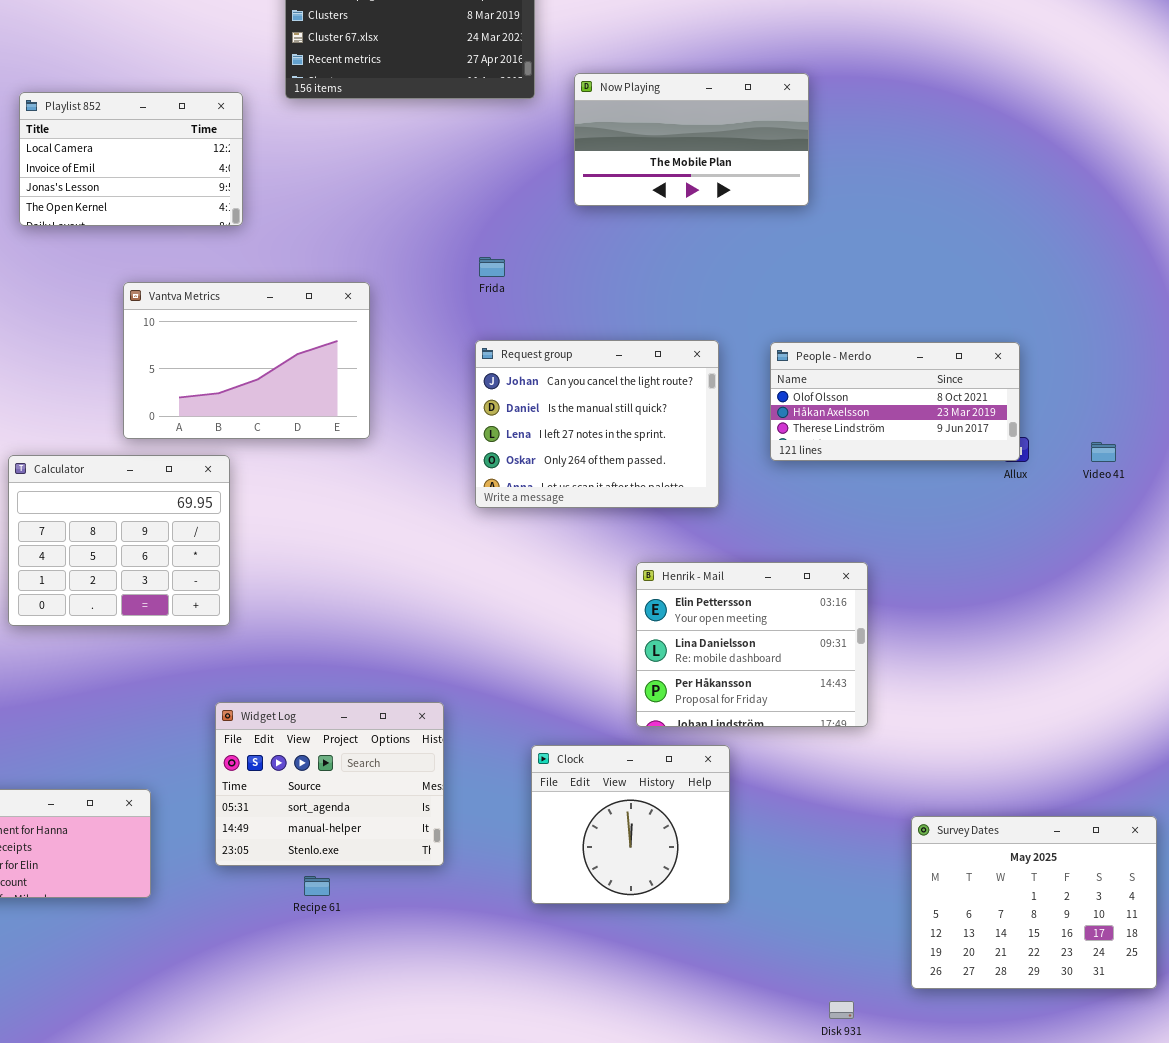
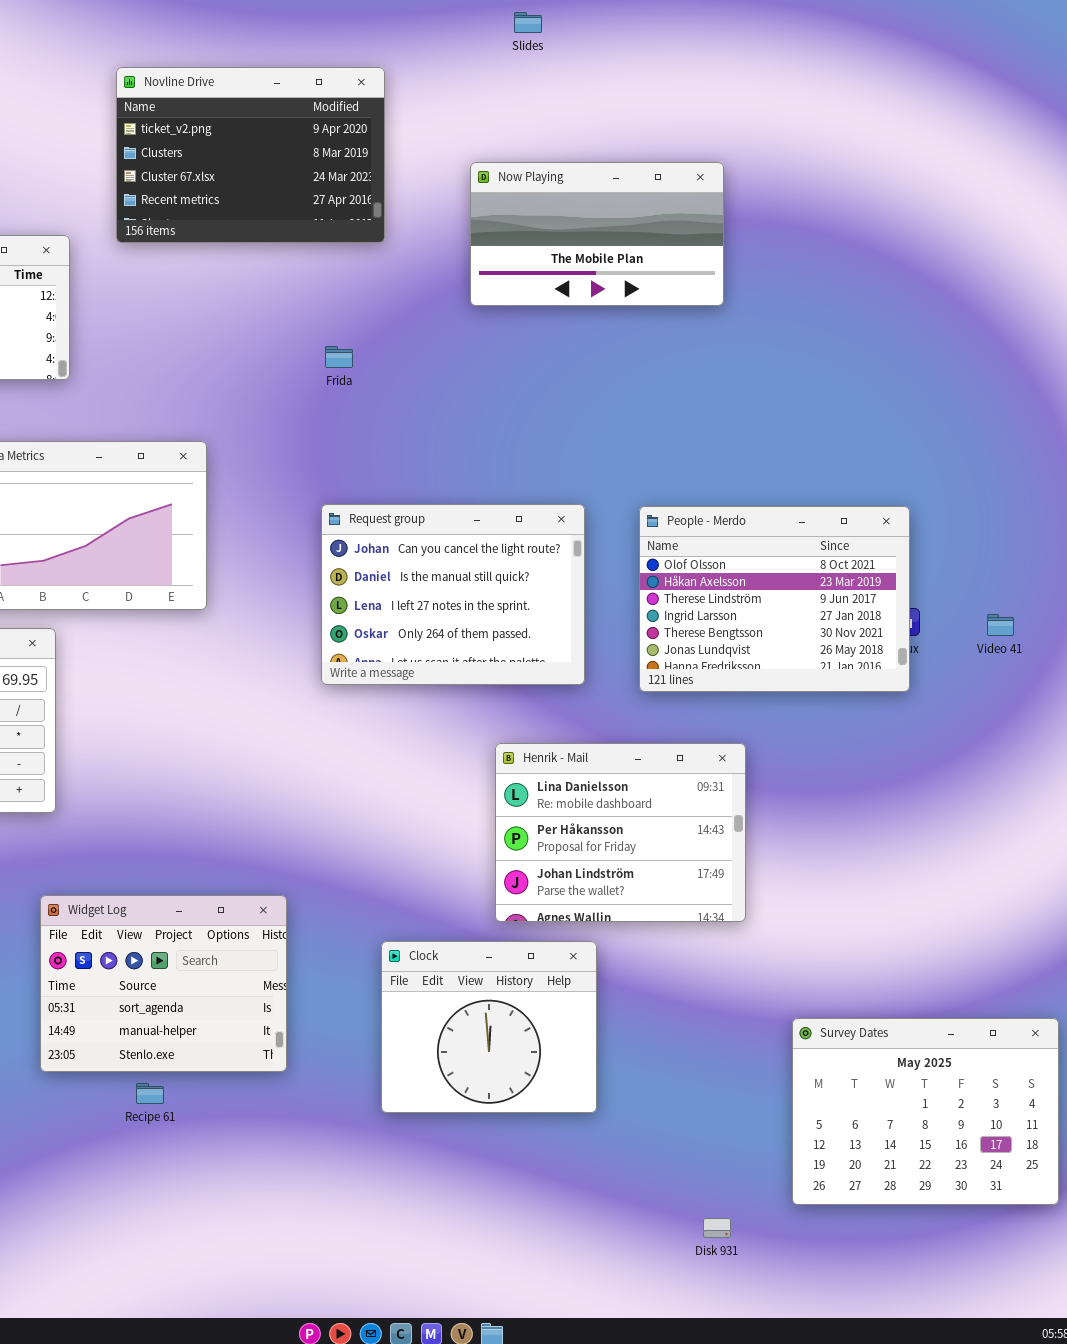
Now Playing: [574,73,809,206] -> [470,162,724,306], moved
Frida: [479,257,505,277] -> [325,346,353,368], moved
People - Merdo: [770,342,1020,461] -> [639,506,910,692], resized
Henrik - Mail: [636,562,868,727] -> [495,743,746,922], scrolled down 1 row

